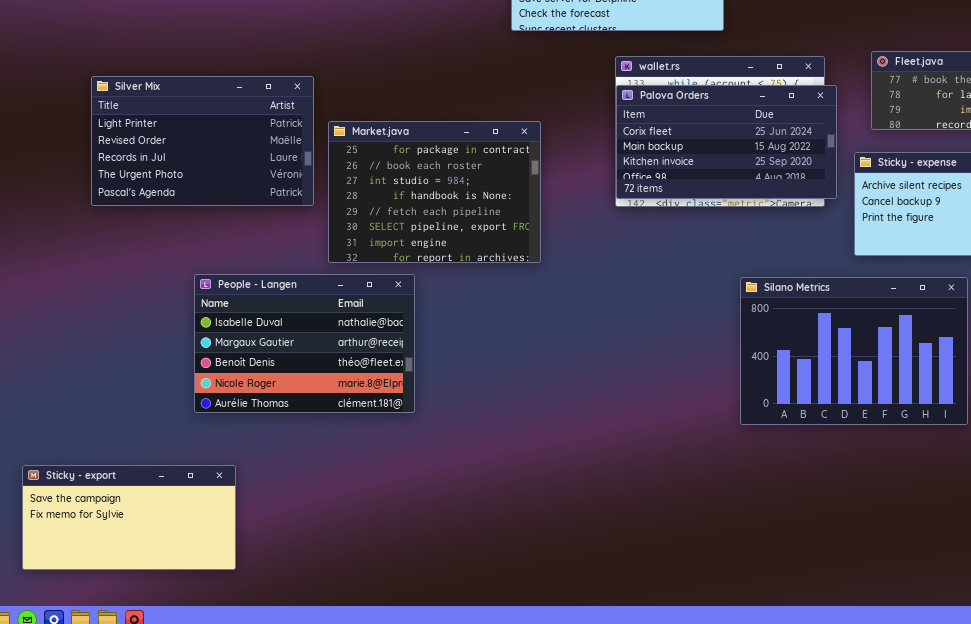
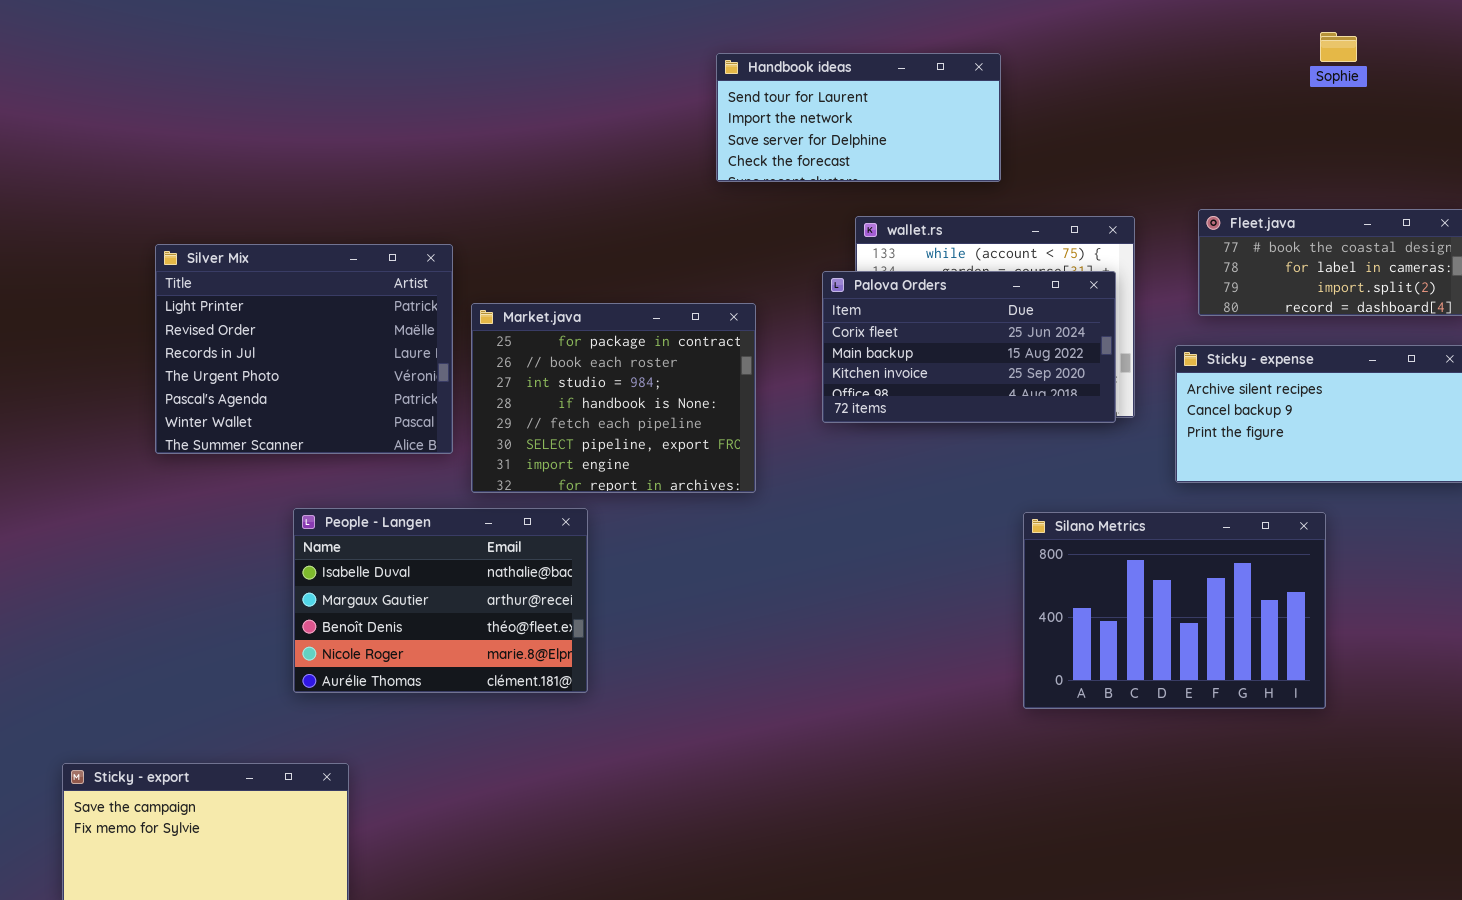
Silver Mix: [91,76,314,206] -> [155,244,453,454], resized
Palova Orders: [616,85,837,199] -> [822,271,1116,423], moved

